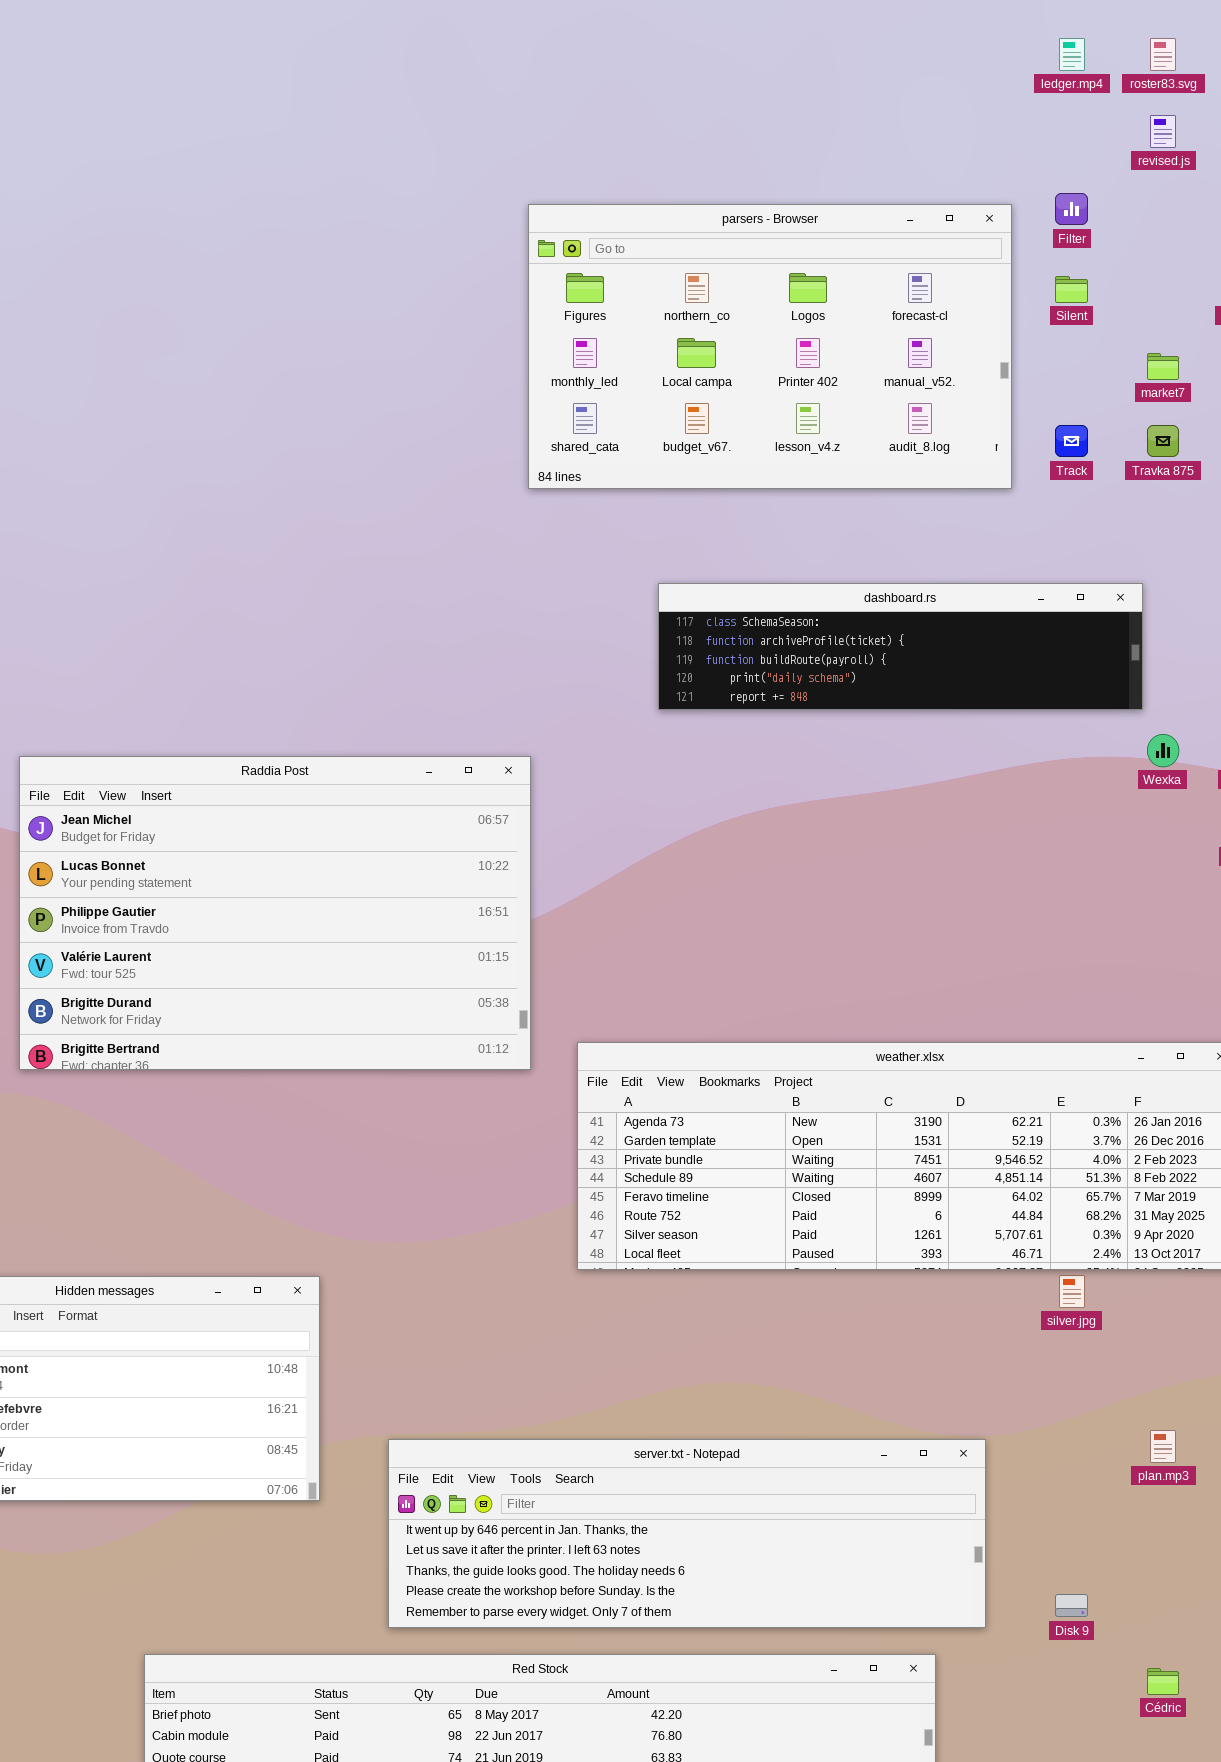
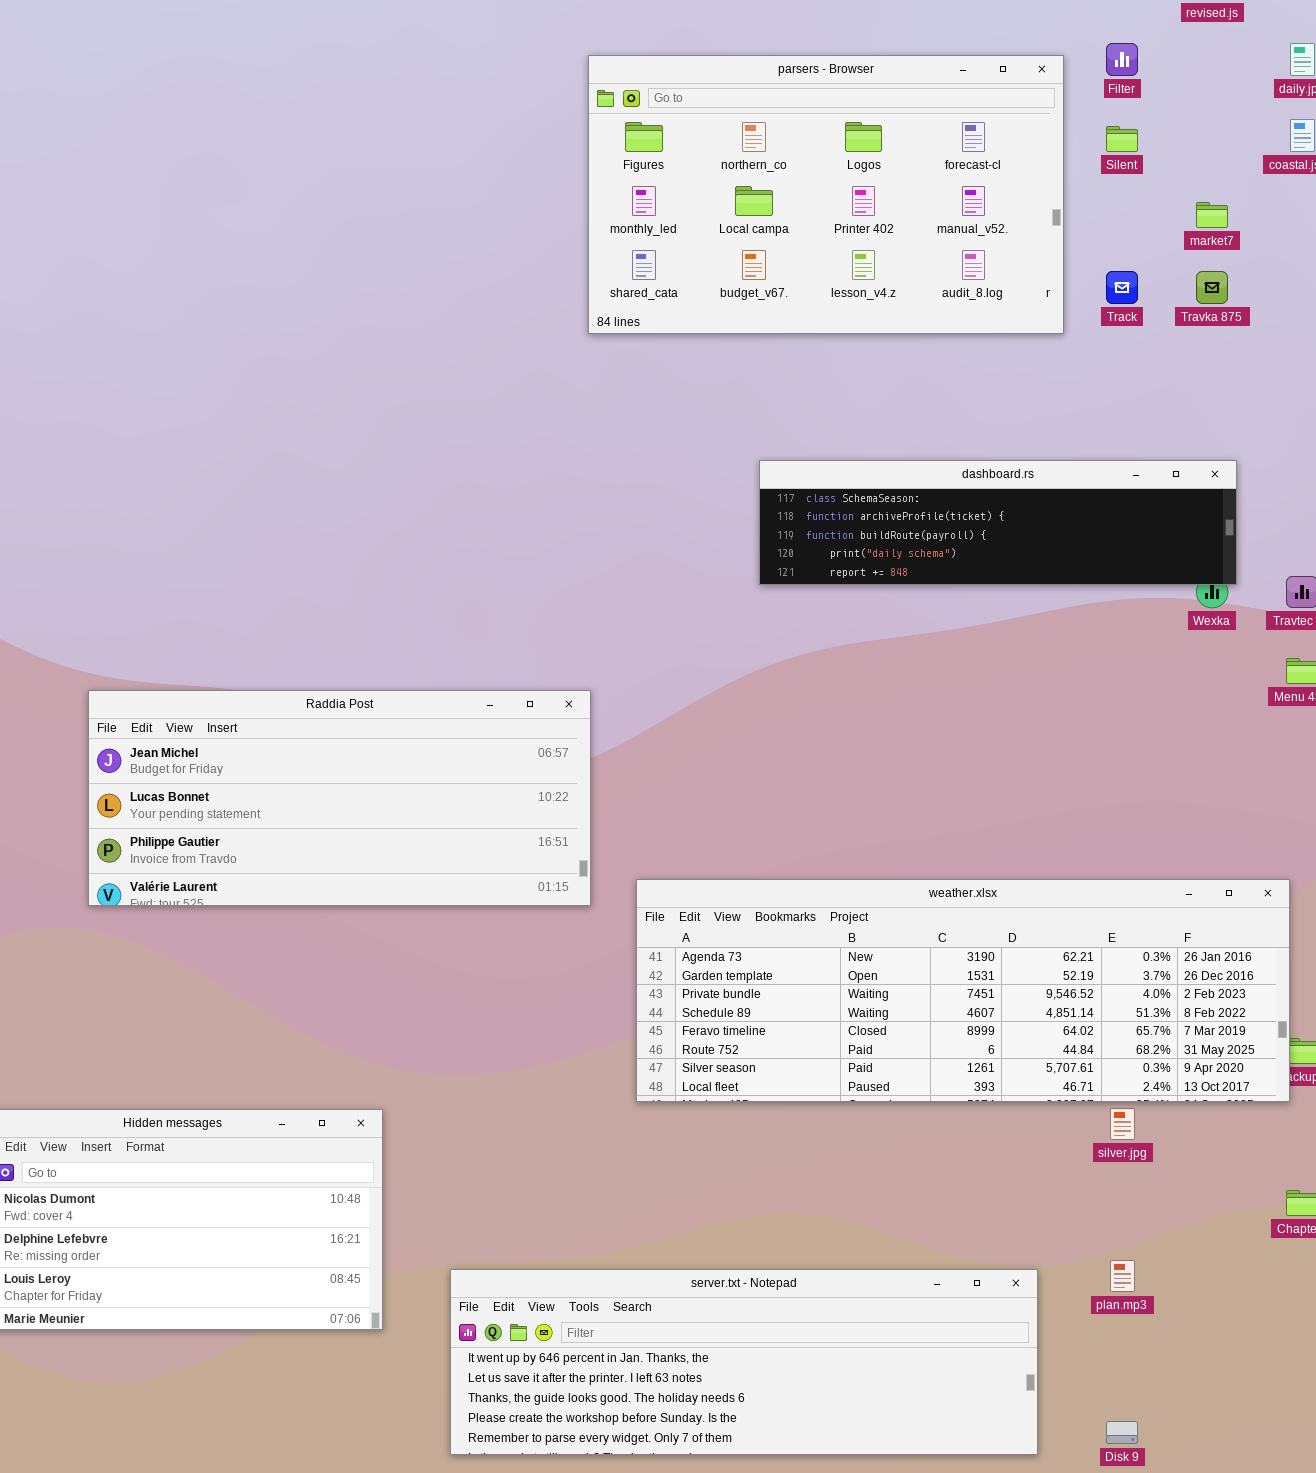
dashboard.rs: [658,583,1143,710] -> [759,460,1237,585], moved
Raddia Post: [19,756,531,1070] -> [88,690,591,906], resized
plan.mp3: [1150,1430,1176,1463] -> [1110,1260,1135,1292], moved

